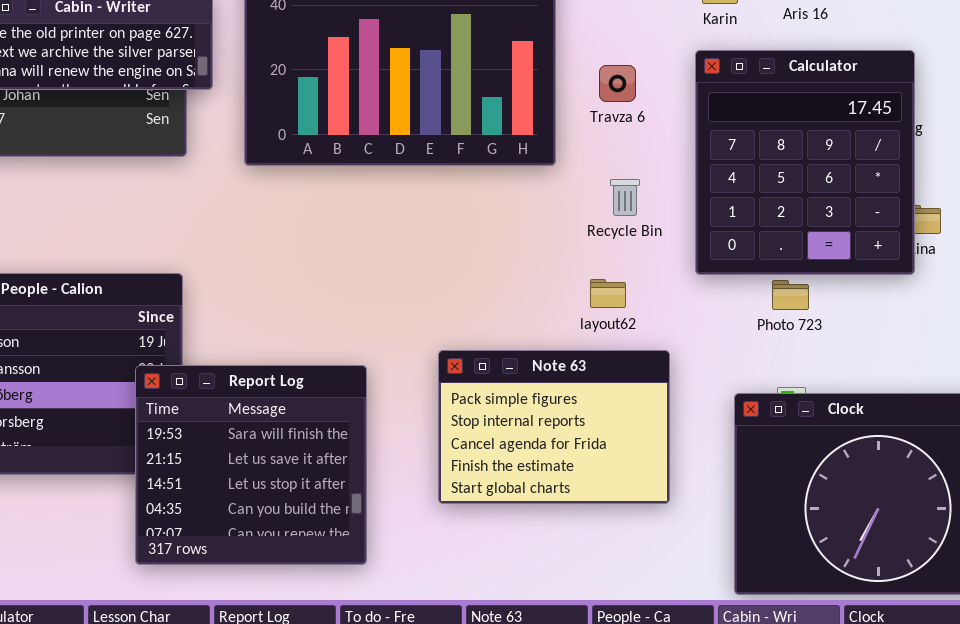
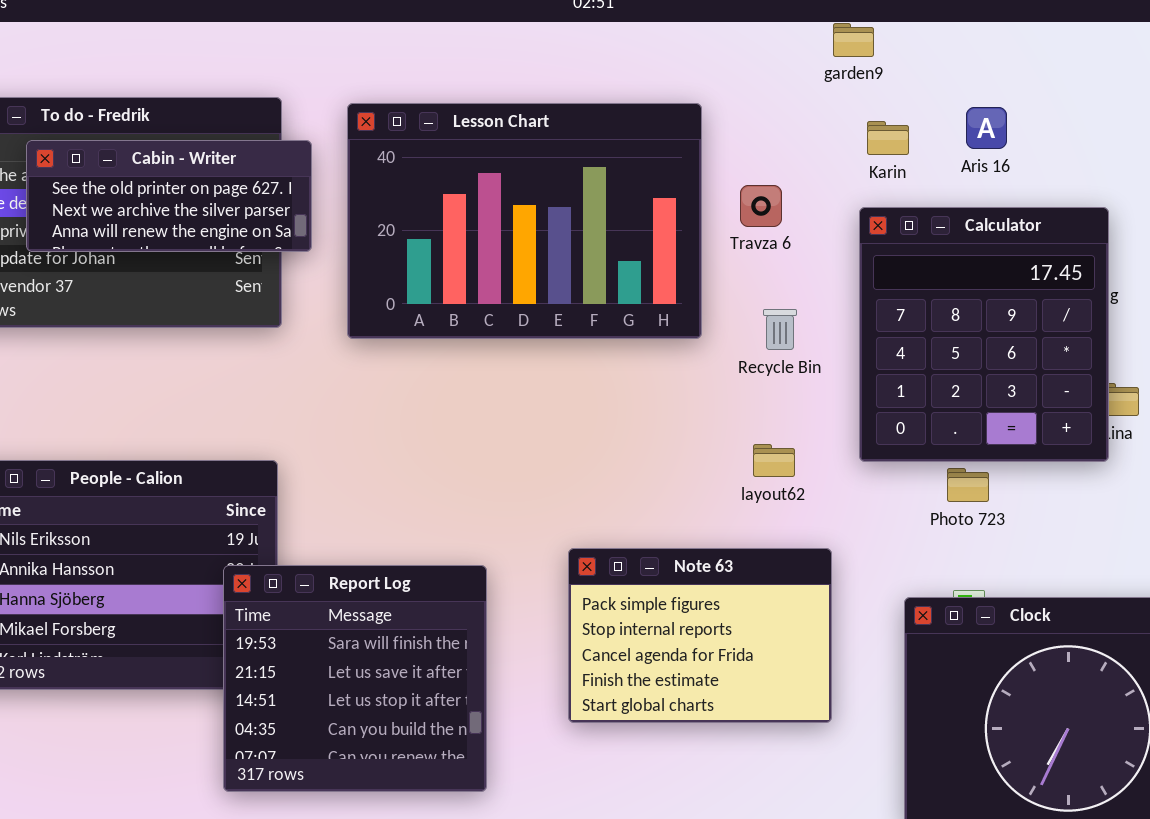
Travza 6: [599,65,636,102] -> [740,185,782,227], moved
Recycle Bin: [610,179,640,216] -> [763,309,797,350], moved
layout62: [590,279,626,308] -> [753,444,795,477], moved

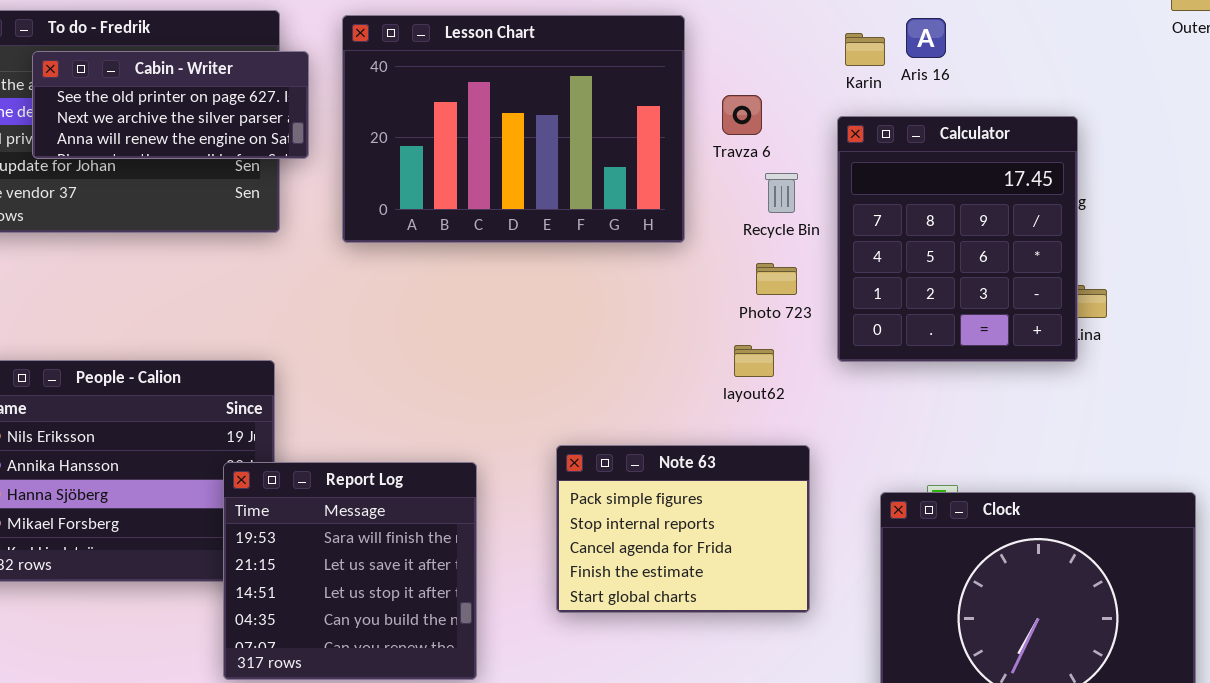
Aris 16: [966,107,1007,149] -> [906,18,946,58], moved
Recycle Bin: [763,309,797,350] -> [765,173,798,213], moved
Photo 723: [947,468,989,502] -> [756,263,797,295], moved

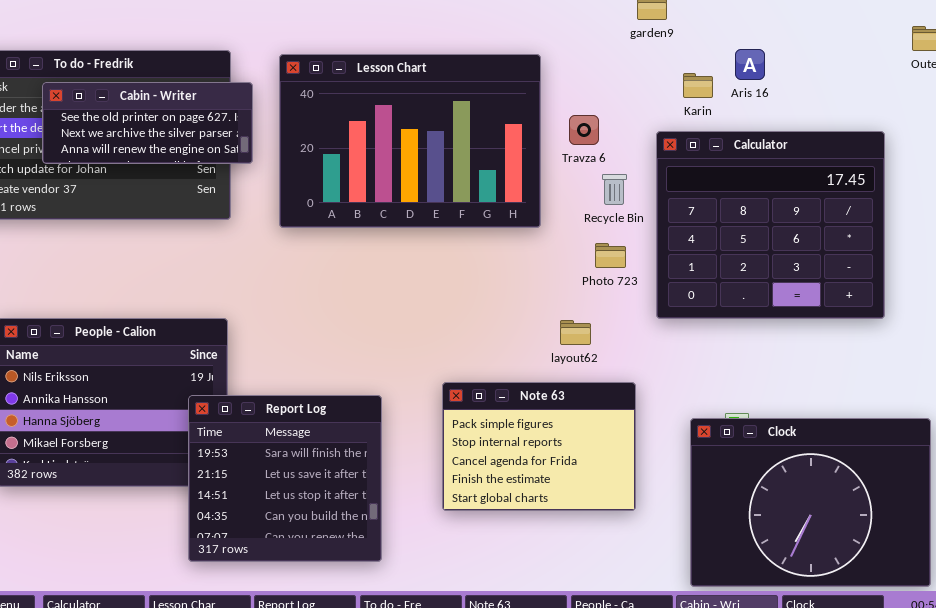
Aris 16: [906,18,946,58] -> [735,49,765,80], moved
Karin: [845,33,885,66] -> [683,73,713,98], moved
Calculator: [837,116,1078,362] -> [656,131,885,319], resized
layout62: [734,345,774,377] -> [560,320,591,345], moved

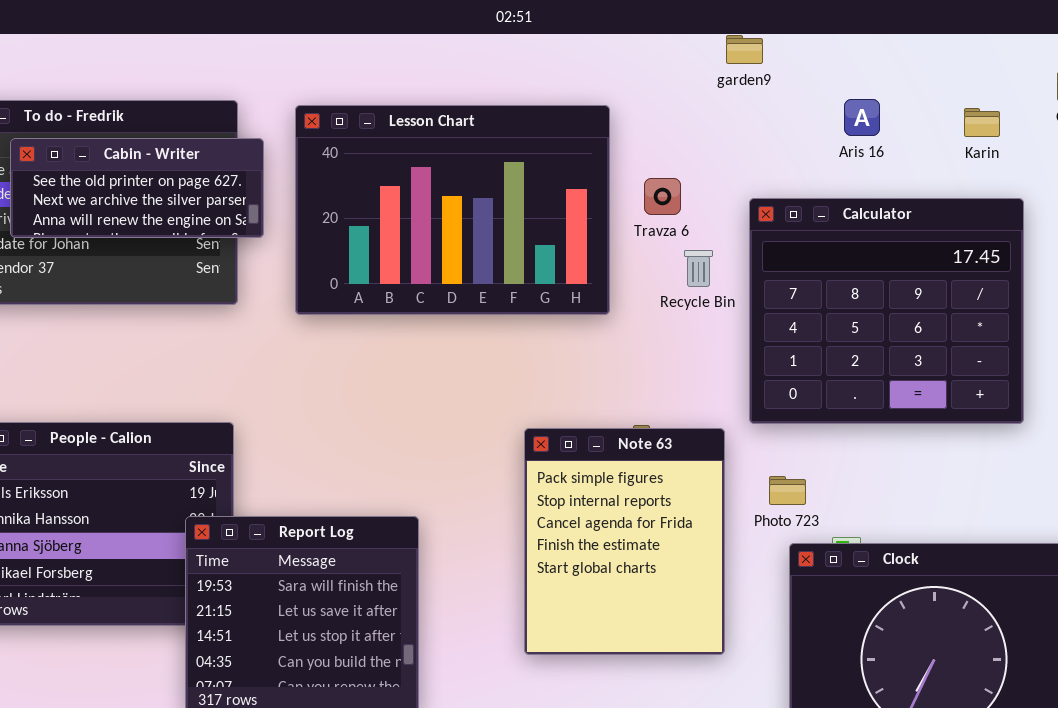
Karin: [683,73,713,98] -> [964,108,1000,137], moved
Photo 723: [595,243,626,268] -> [769,476,806,505], moved
Note 63: [442,382,636,511] -> [524,428,725,655], resized

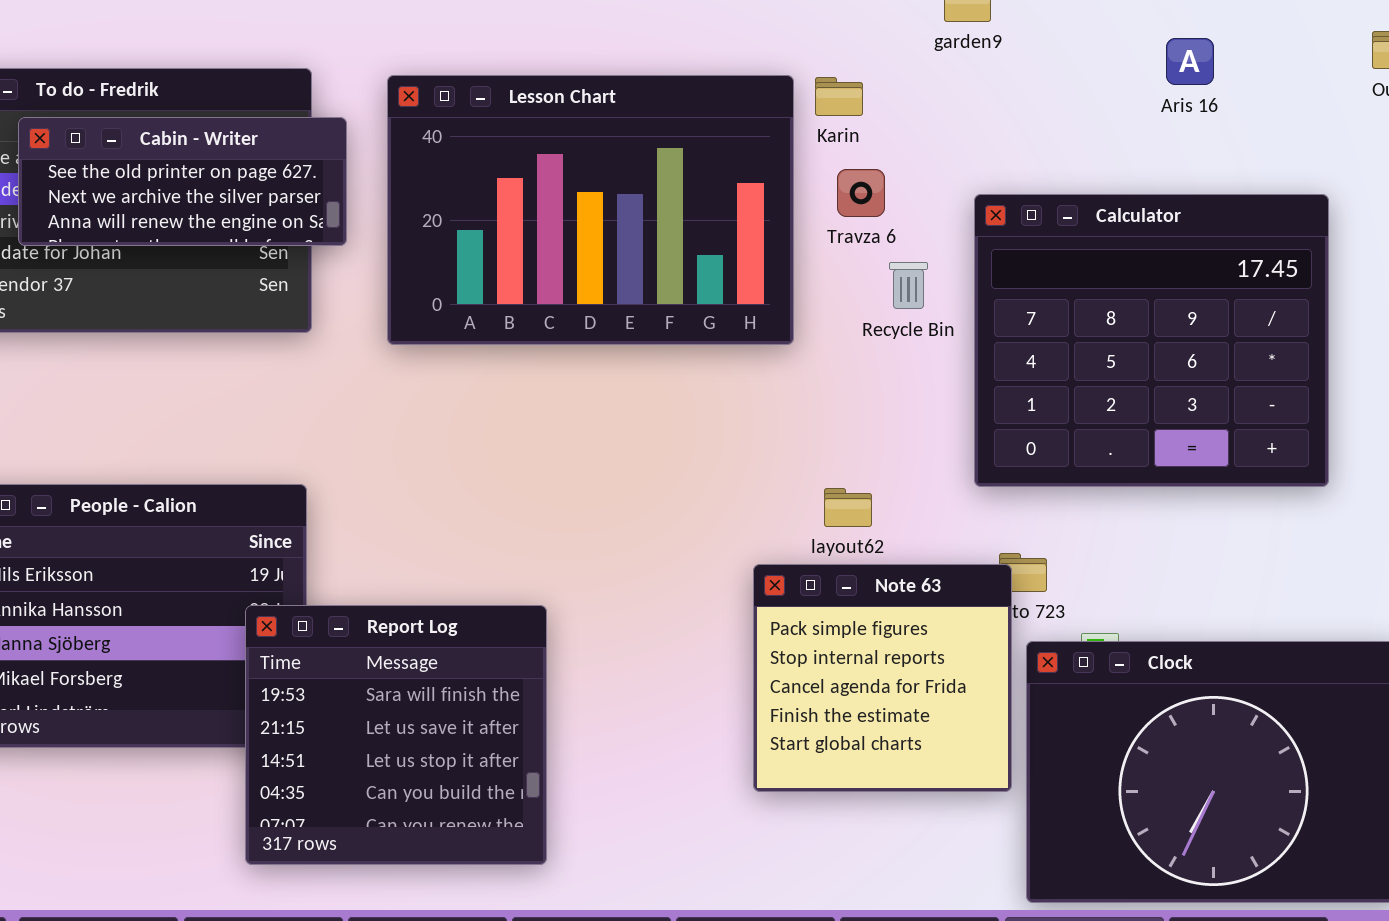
Aris 16: [844,99,880,136] -> [1166,38,1214,85], moved
Karin: [964,108,1000,137] -> [815,77,863,116], moved
Note 63: [524,428,725,655] -> [753,564,1012,792], moved, resized

